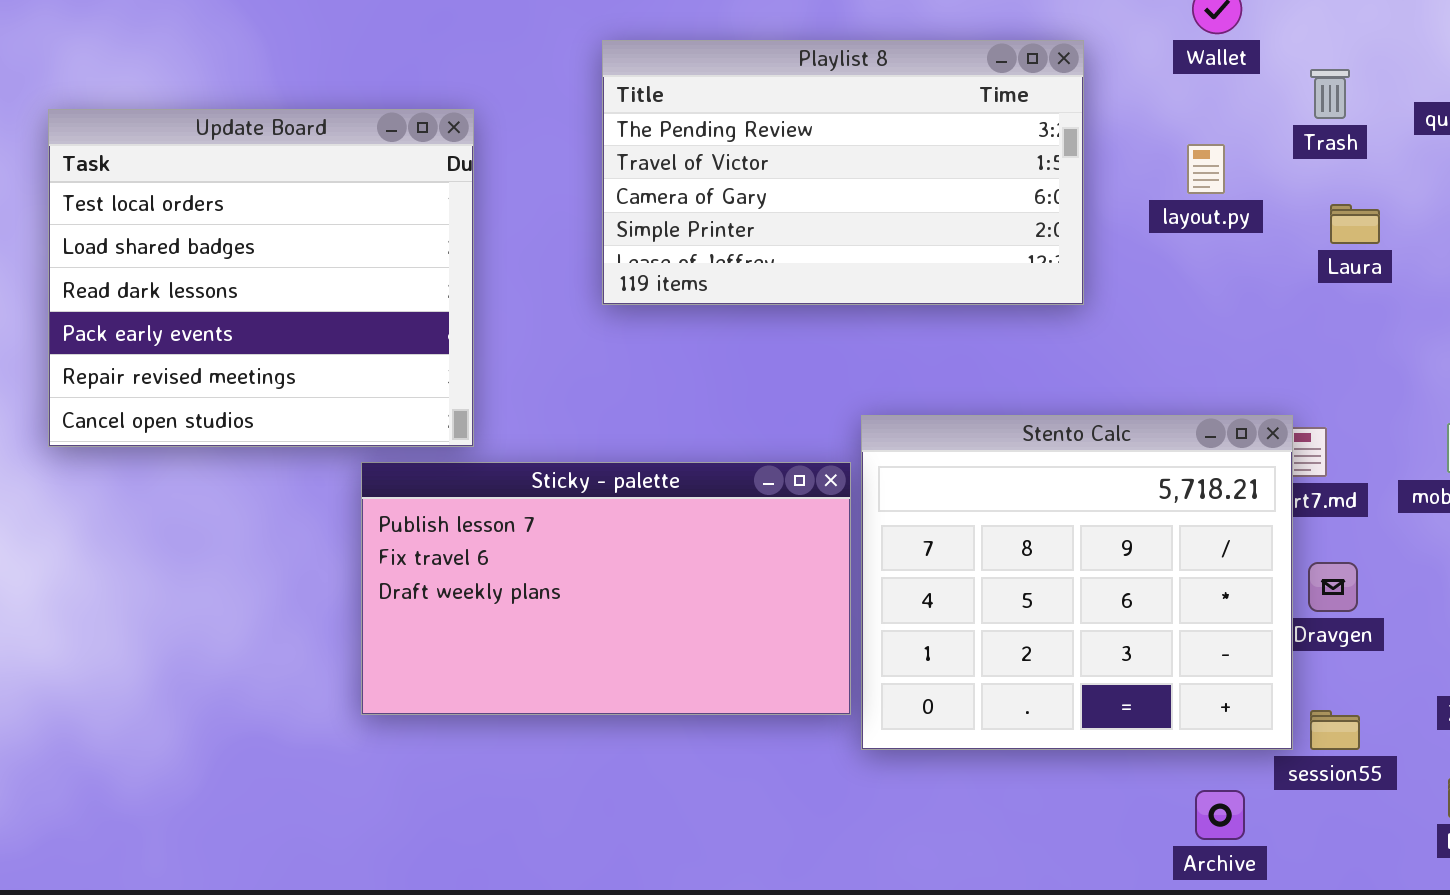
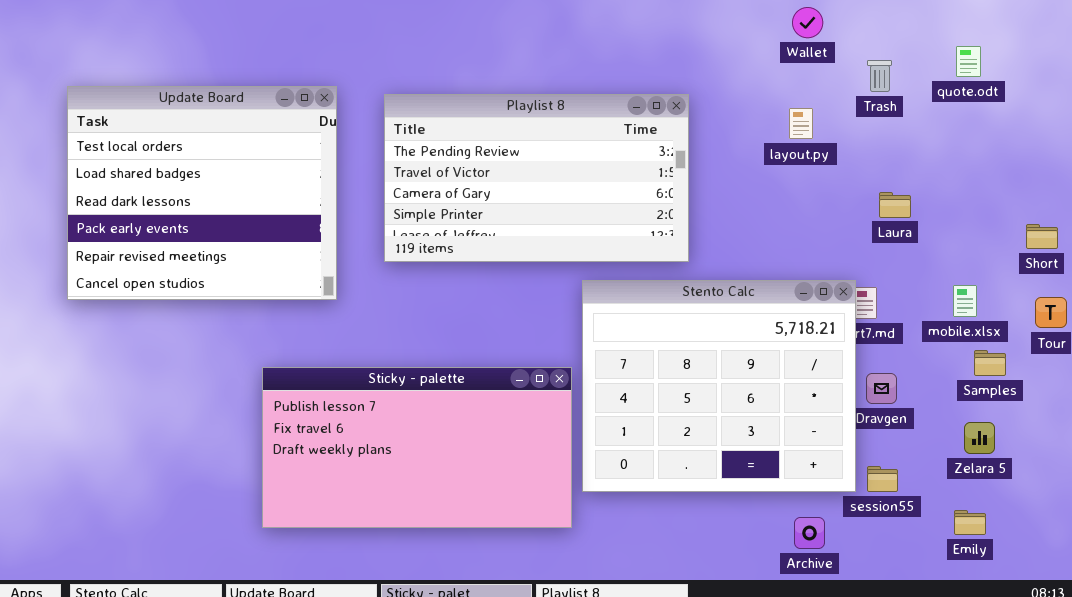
Playlist 8: [602,40,1084,305] -> [384,94,689,262], moved
Laura: [1330,204,1380,244] -> [879,192,911,218], moved
Sticky - palette: [361,462,851,715] -> [262,367,572,528], moved

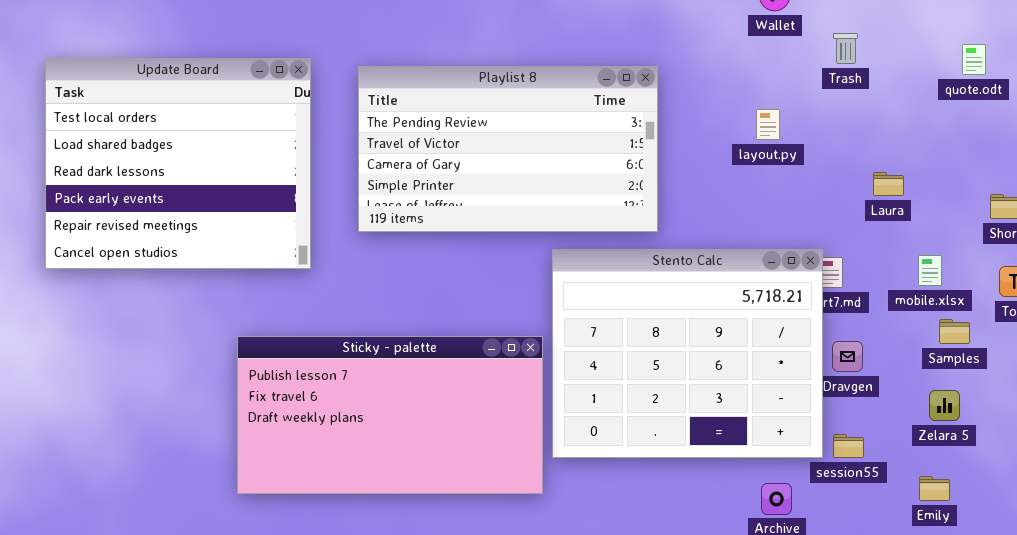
quote.odt: [956,46,981,77] -> [962,44,986,75], moved
layout.py: [789,108,813,139] -> [756,109,780,140], moved
Laura: [879,192,911,218] -> [873,172,904,196], moved

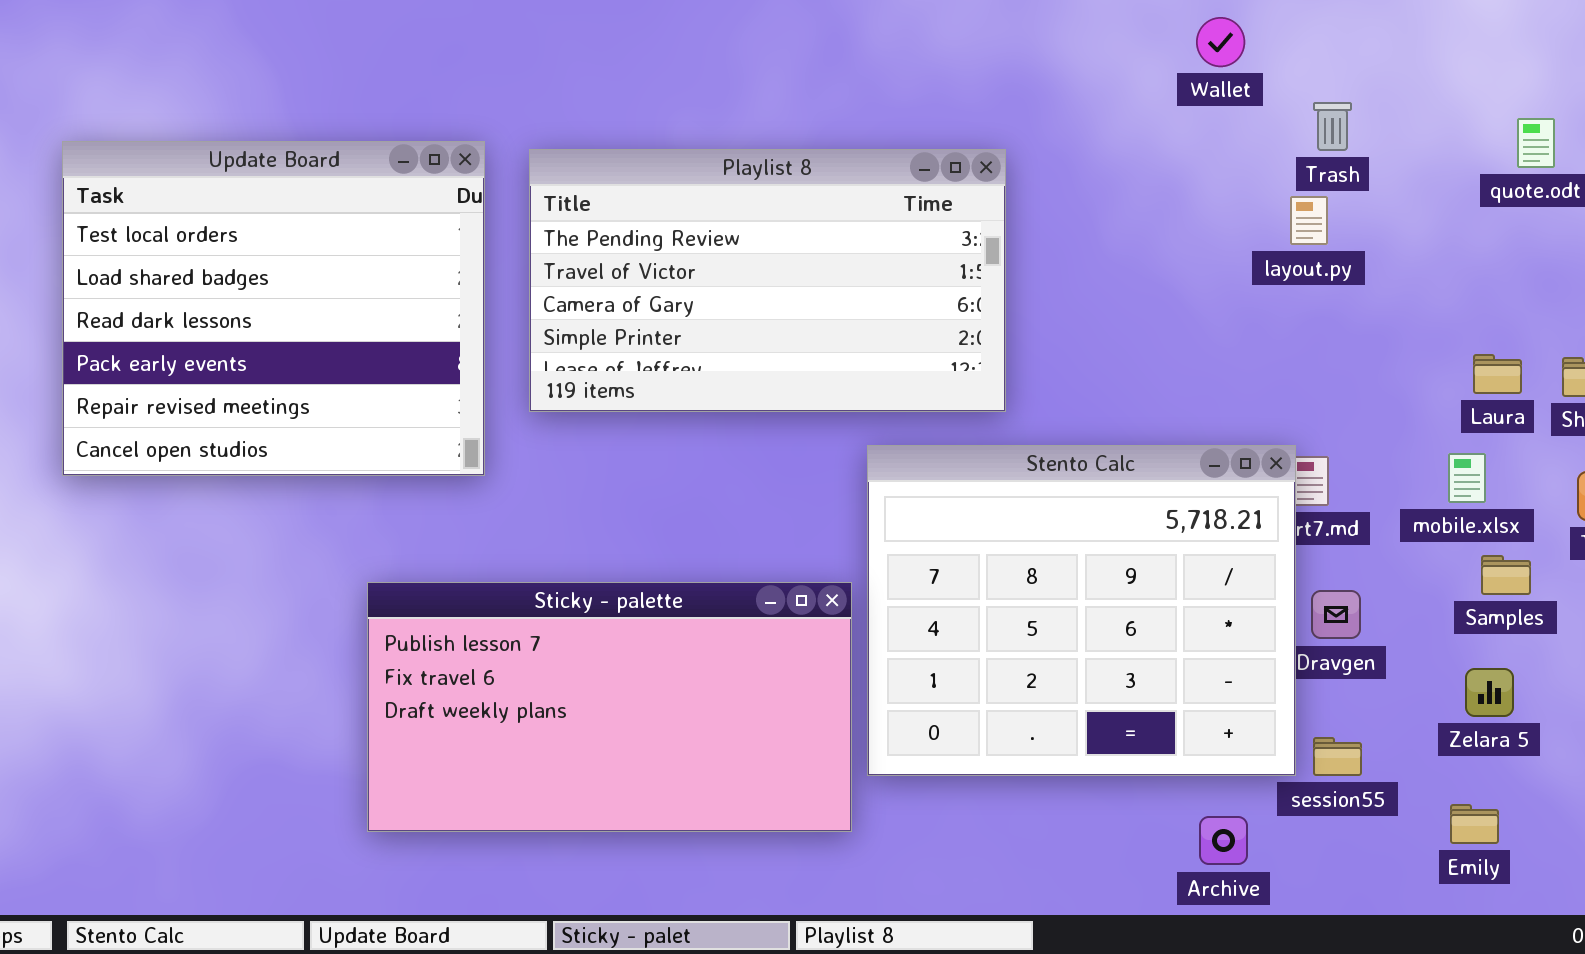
Playlist 8: [358,66,658,232] -> [529,149,1006,412], moved
layout.py: [756,109,780,140] -> [1290,196,1328,245], moved
Laura: [873,172,904,196] -> [1473,354,1522,394], moved

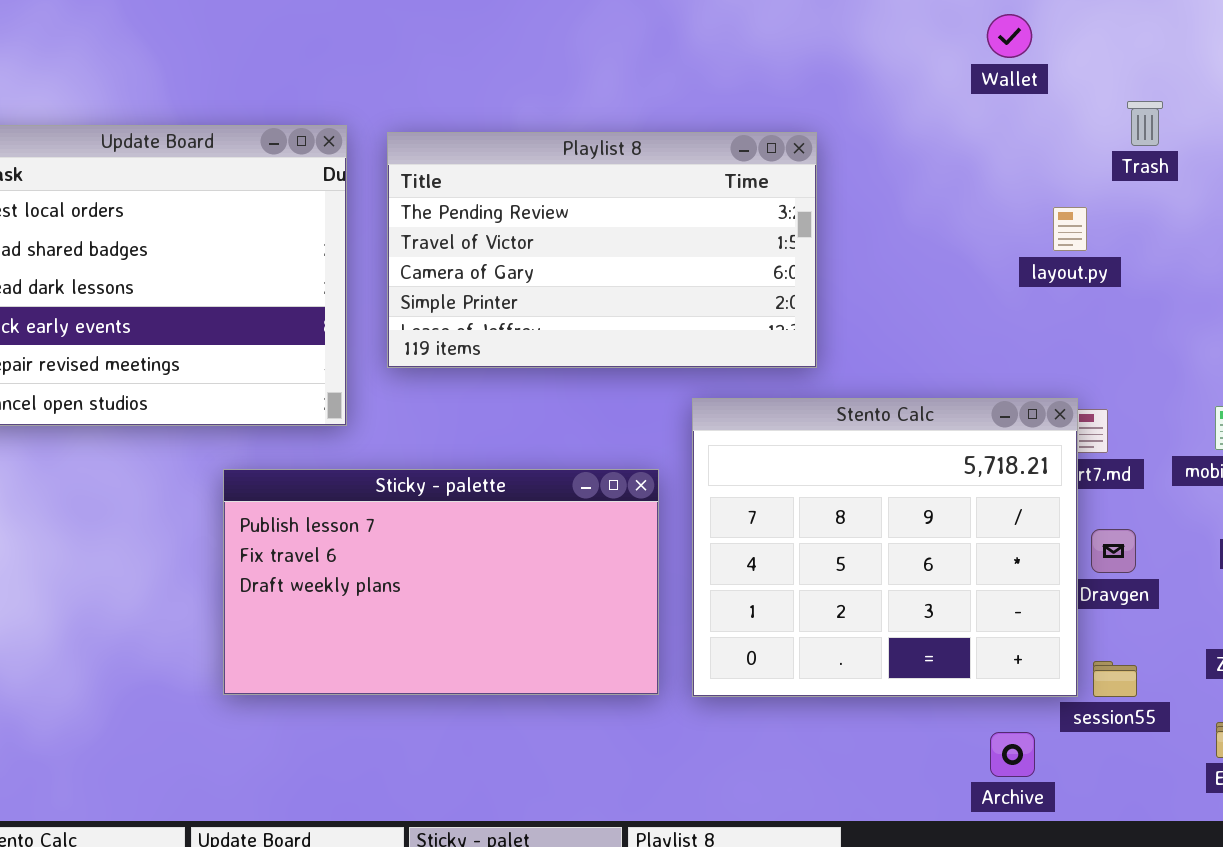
Trash: [1313,102,1352,151] -> [1127,101,1163,146], moved
layout.py: [1290,196,1328,245] -> [1053,207,1087,251], moved
Sticky - palette: [367,582,852,832] -> [223,469,659,695], moved

